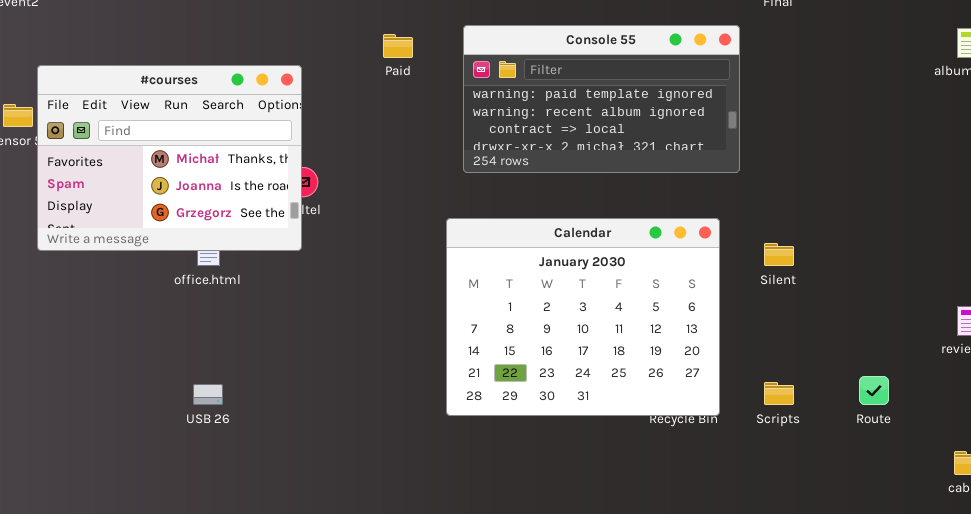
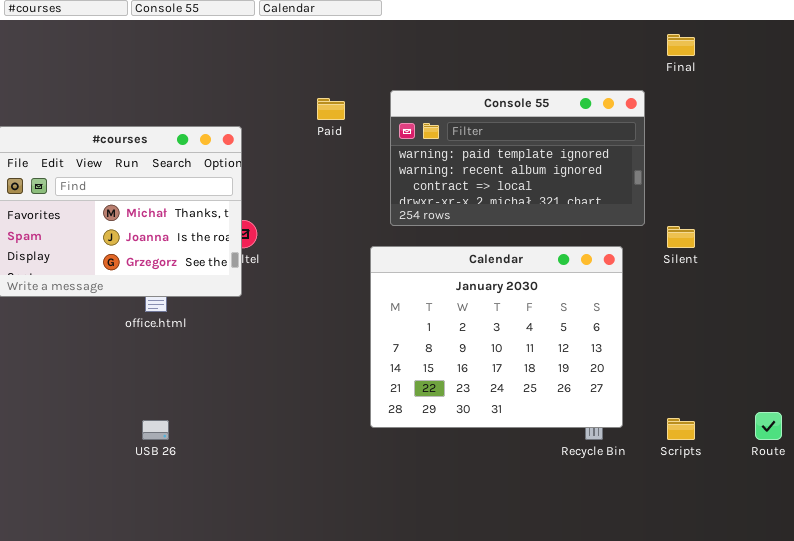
Calendar: [446,218,720,416] -> [370,246,623,428], moved
Silent: [764,243,794,266] -> [667,226,695,248], moved

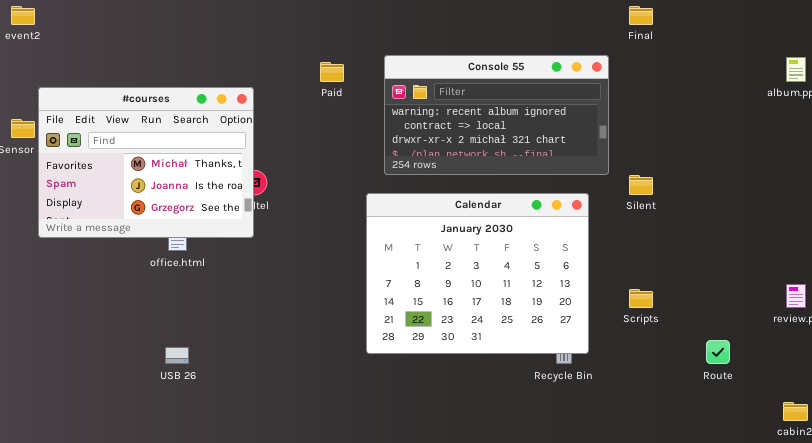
Console 55: [390,90,645,226] -> [384,55,609,175], scrolled down 1 row
Scripts: [667,418,695,440] -> [629,289,653,308], moved

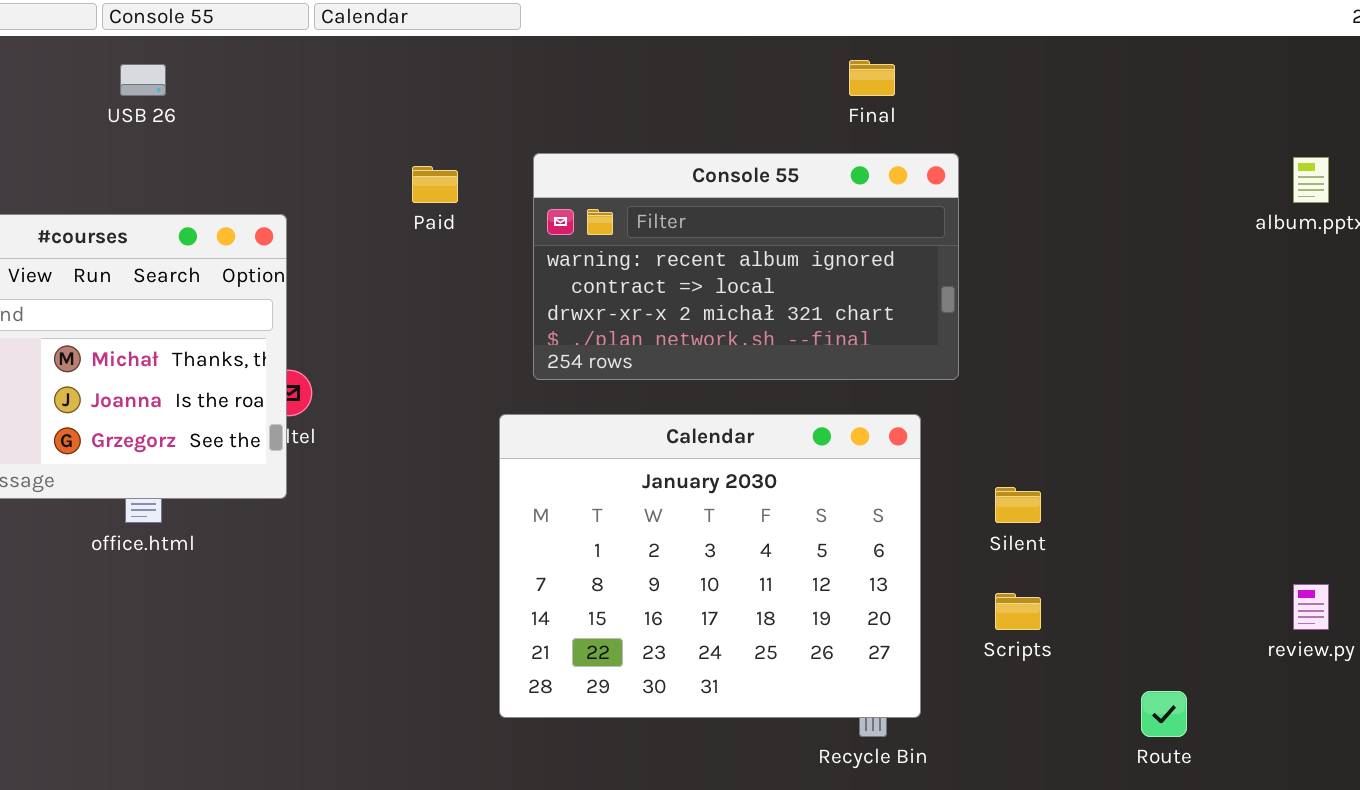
Final: [629,6,653,25] -> [849,60,895,96], moved
Silent: [629,175,653,195] -> [995,487,1041,523], moved
USB 26: [165,347,189,364] -> [120,64,166,96], moved

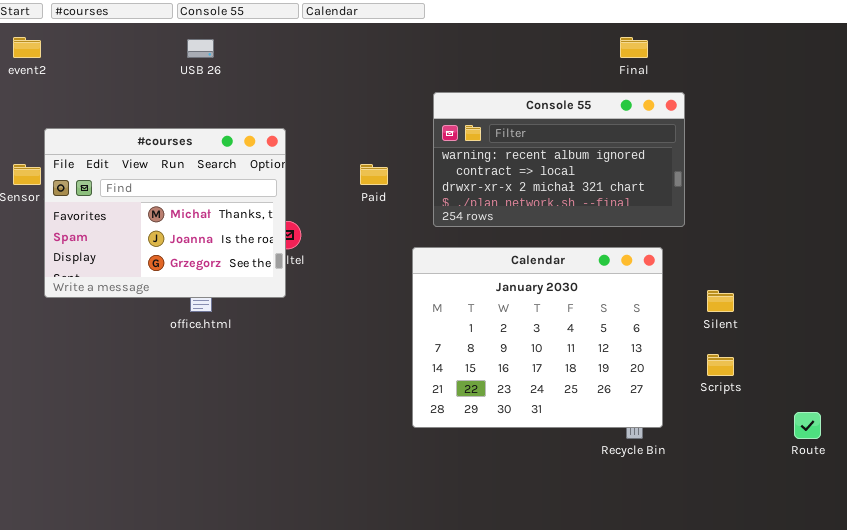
Paid: [412,166,458,203] -> [360,164,388,185], moved

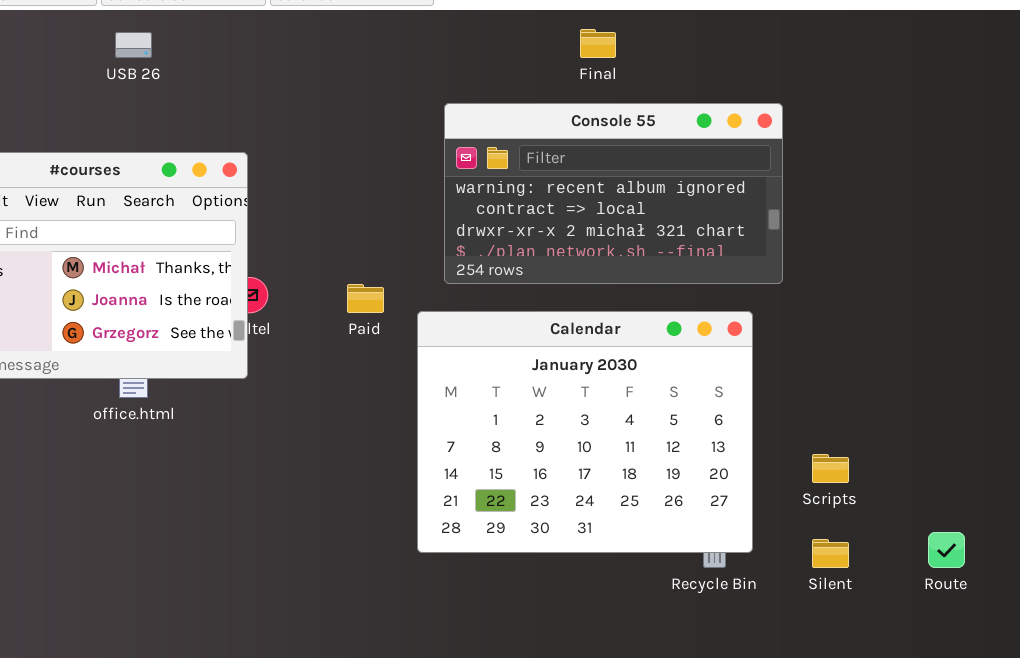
Final: [620,37,648,58] -> [580,29,616,58], moved
Paid: [360,164,388,185] -> [347,284,384,313], moved
Silent: [707,290,734,312] -> [812,539,849,568], moved

